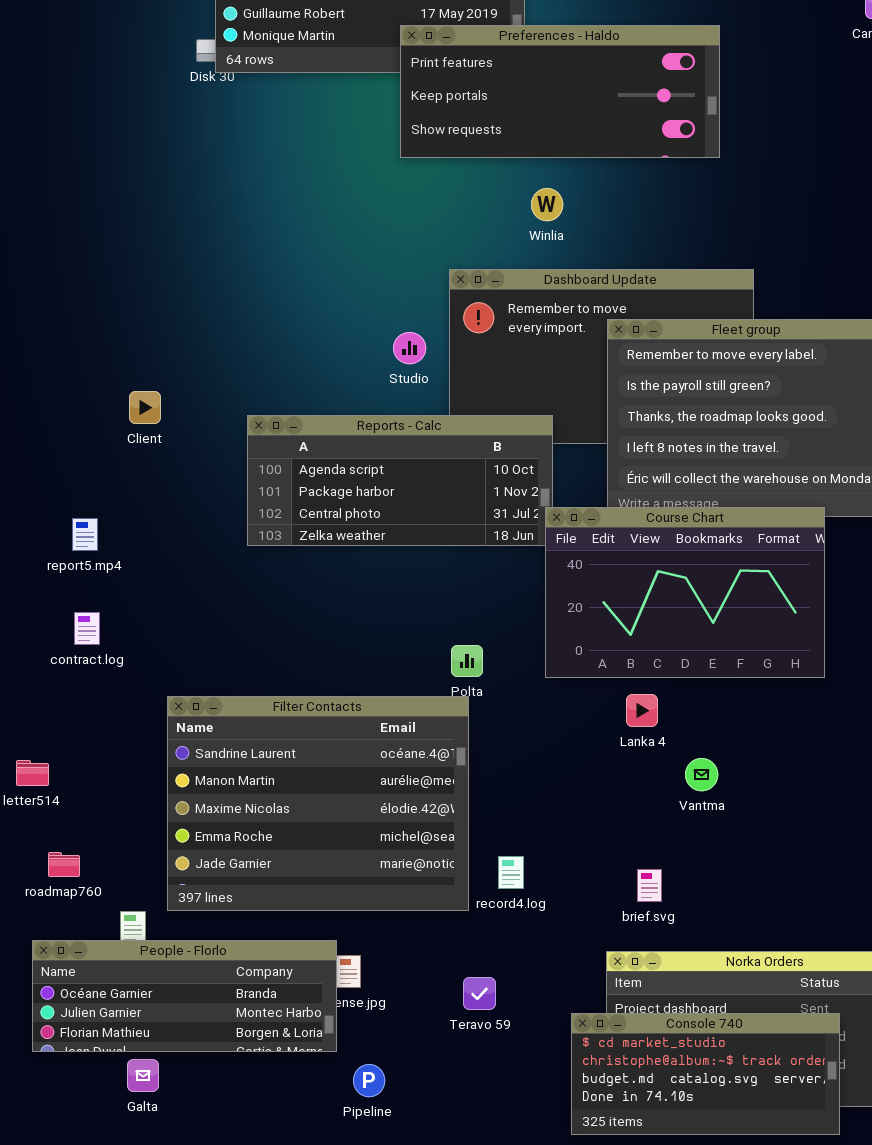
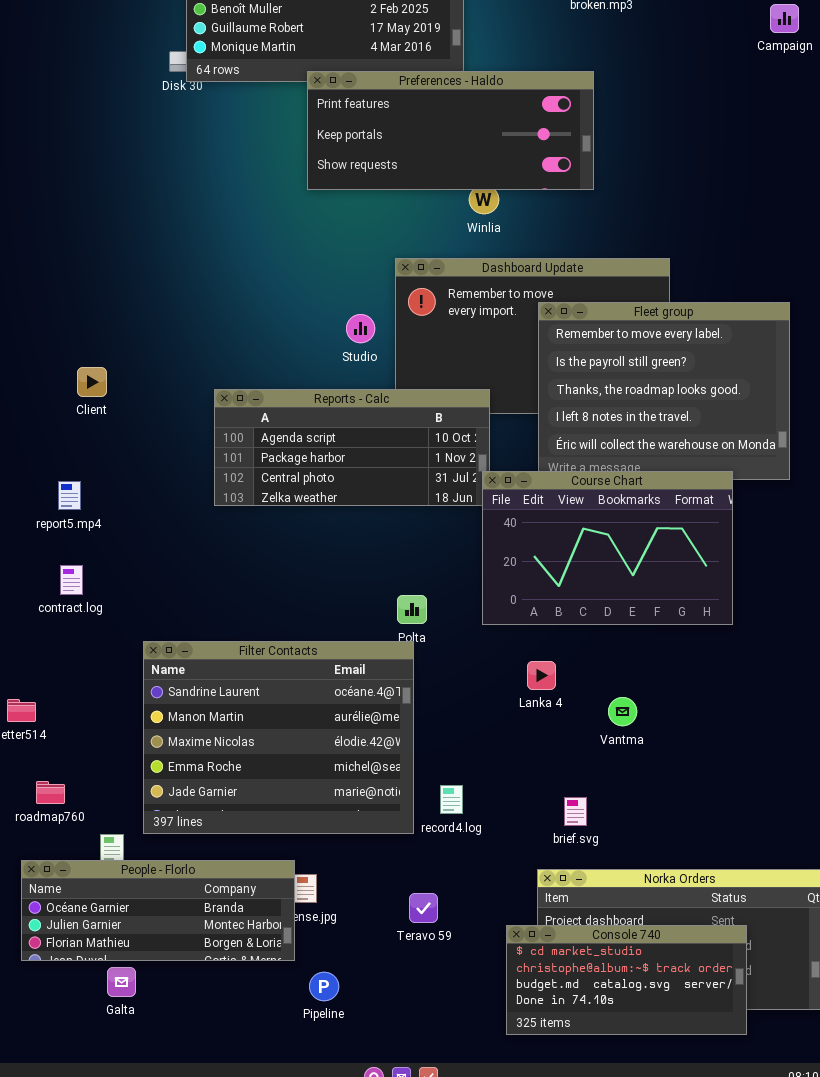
Preferences - Haldo: [400,25,720,158] -> [307,71,594,190], moved
Client: [129,391,161,424] -> [77,367,107,397], moved
Lanka 4: [626,694,658,727] -> [527,661,556,690], moved

